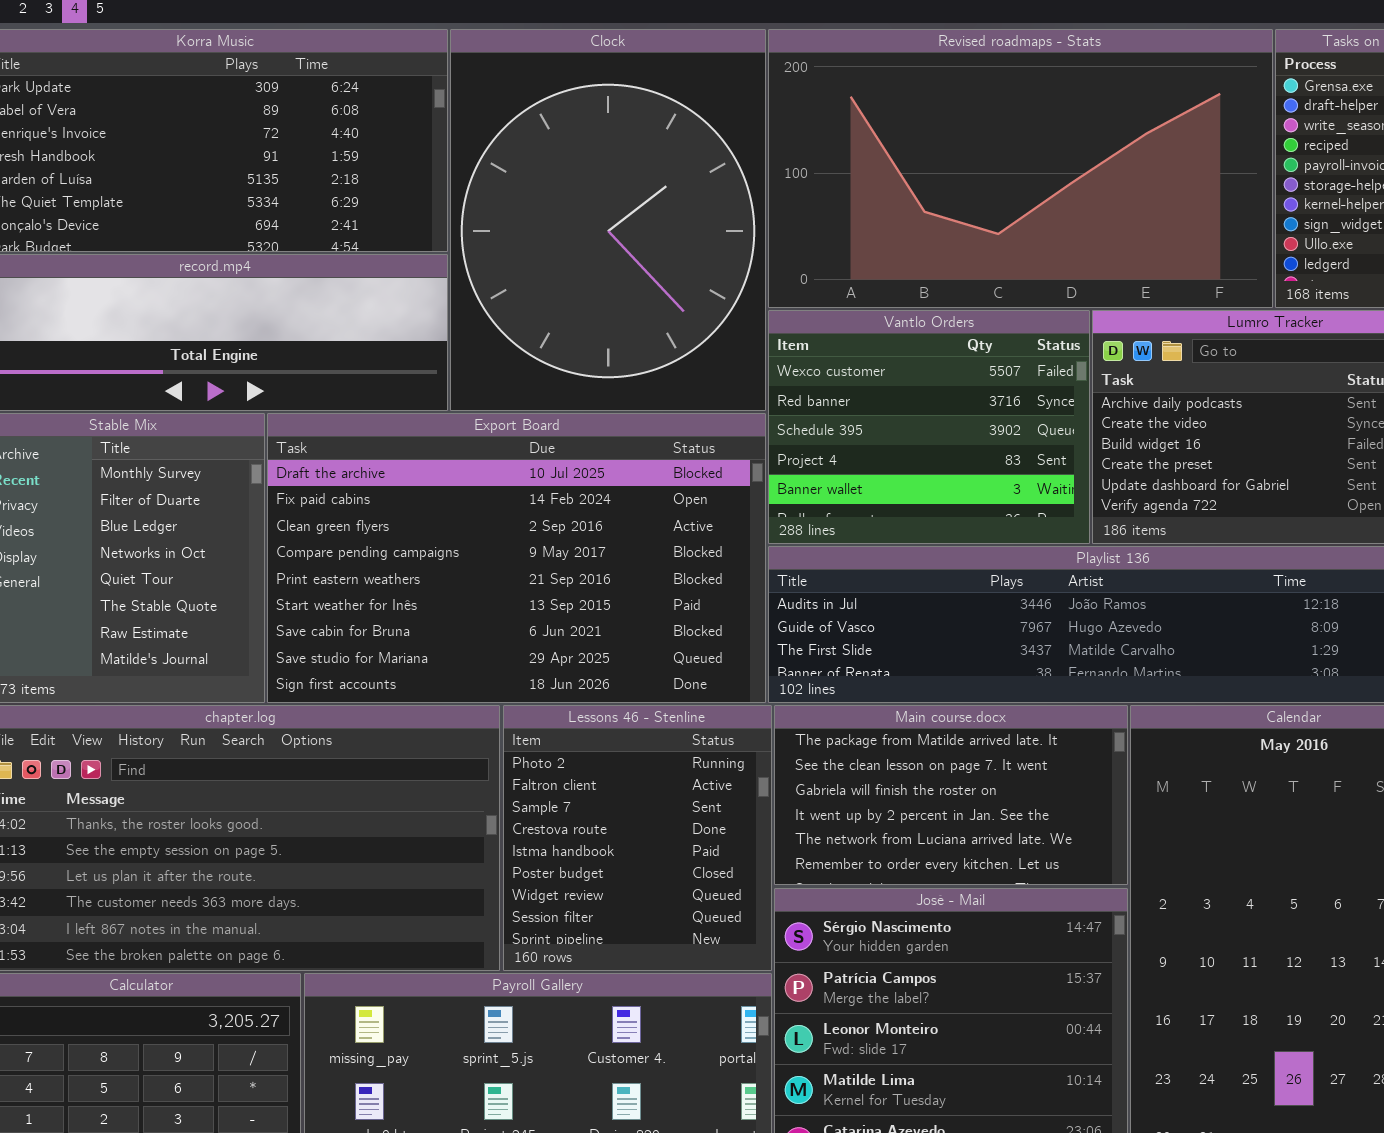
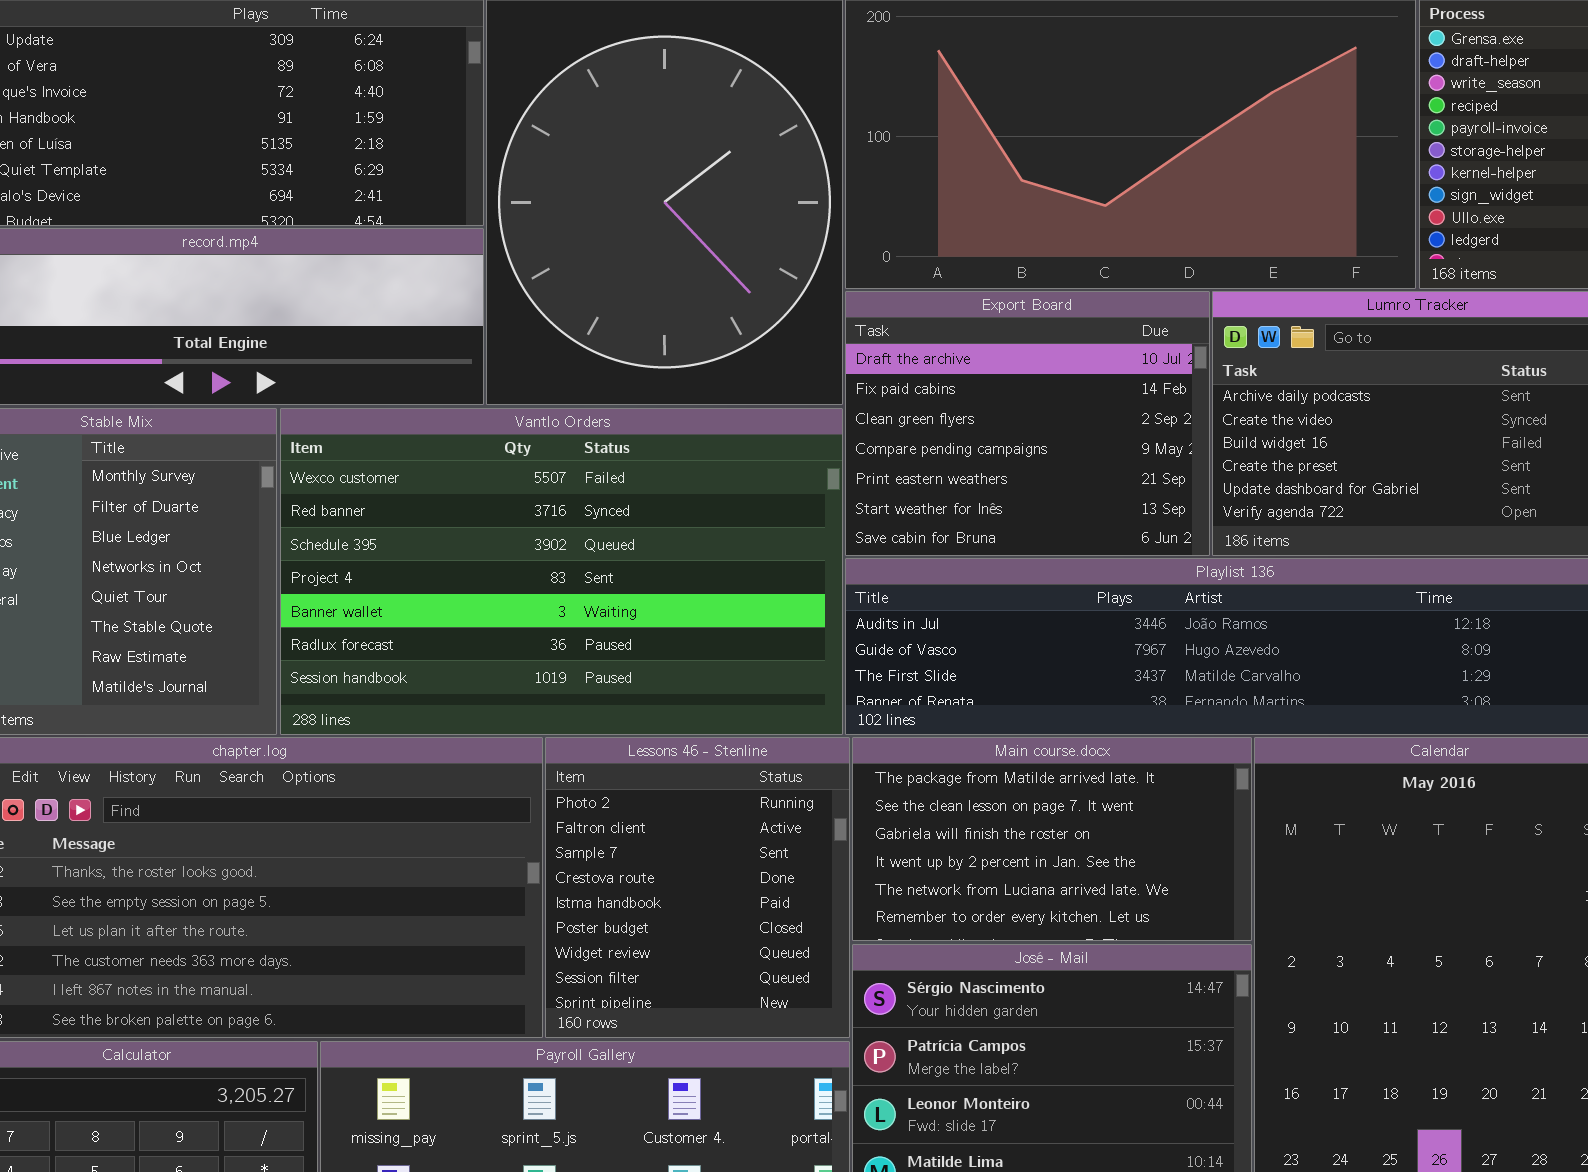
Vantlo Orders: [768,310,1090,544] -> [280,408,843,735], moved, resized
Export Board: [267,413,766,703] -> [845,291,1210,556], moved, resized

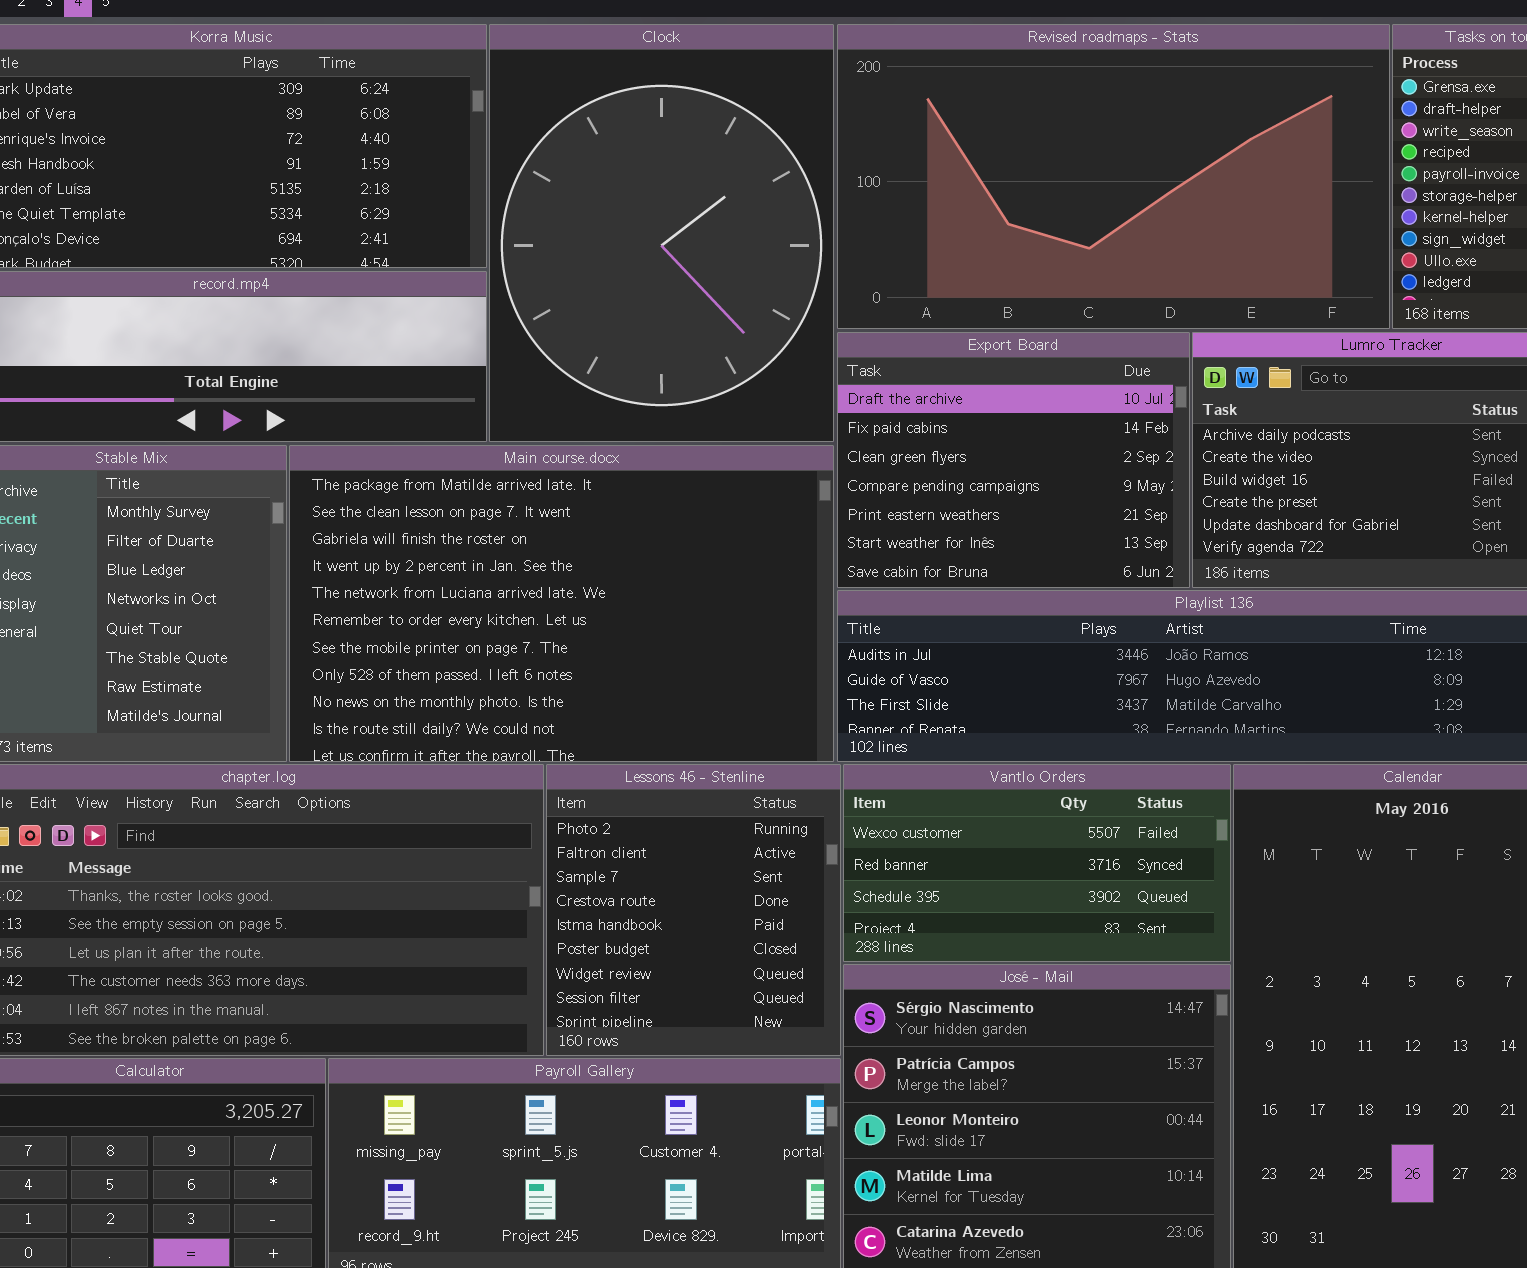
Vantlo Orders: [280,408,843,735] -> [843,764,1231,962], moved, resized
Main course.docx: [852,737,1252,941] -> [289,445,834,762], moved, resized

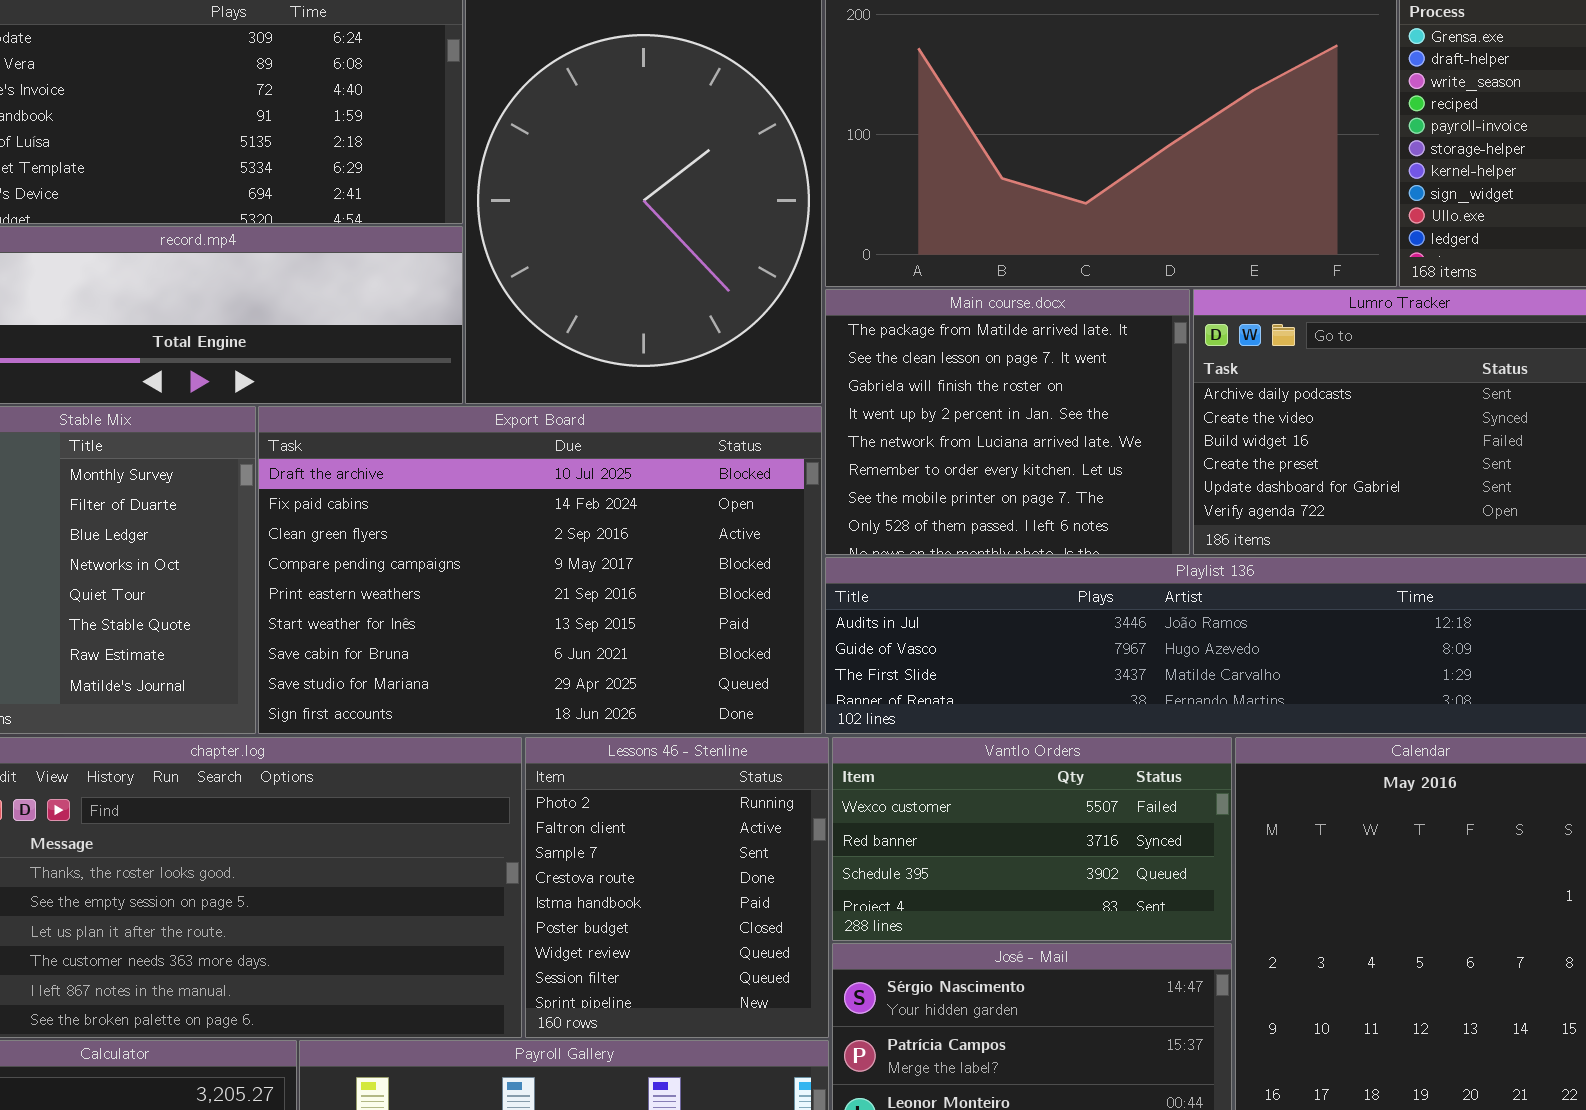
Export Board: [837,332,1190,588] -> [258,406,822,734], moved, resized
Main course.docx: [289,445,834,762] -> [825,289,1190,555], moved, resized

